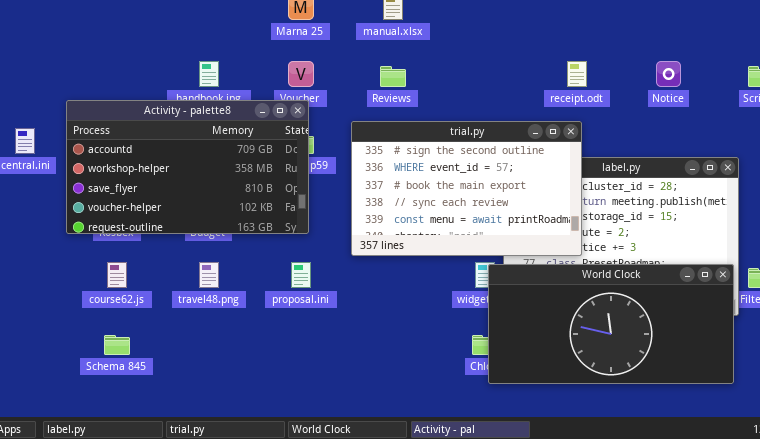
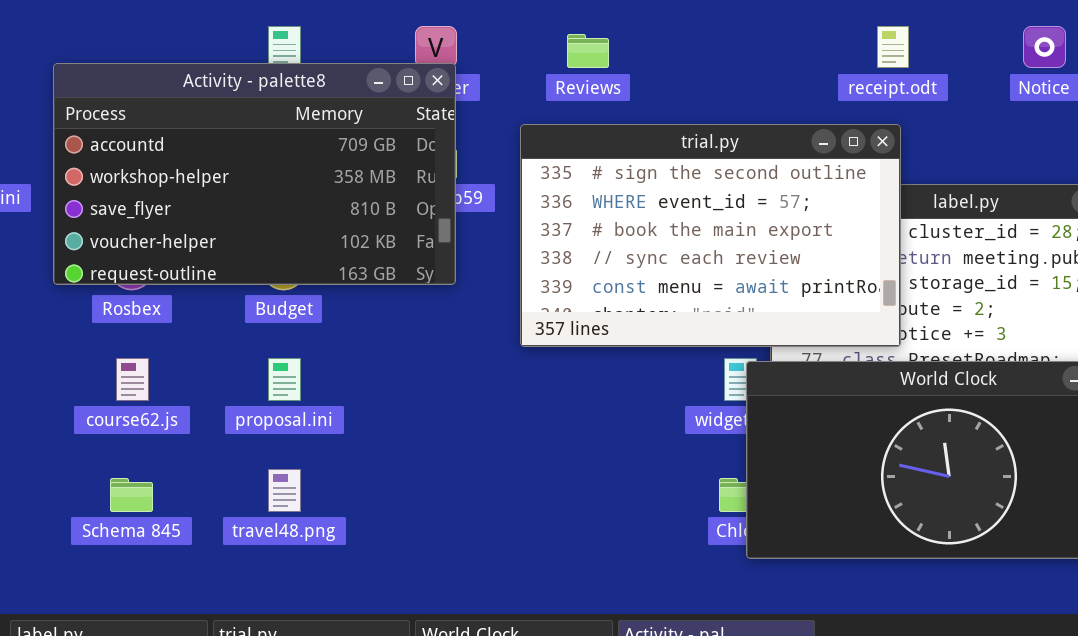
Activity - palette8: [66,100,309,234] -> [53,63,456,285], moved
travel48.png: [199,262,219,288] -> [268,469,301,512], moved
proposal.ini: [291,262,311,288] -> [268,358,301,401], moved

